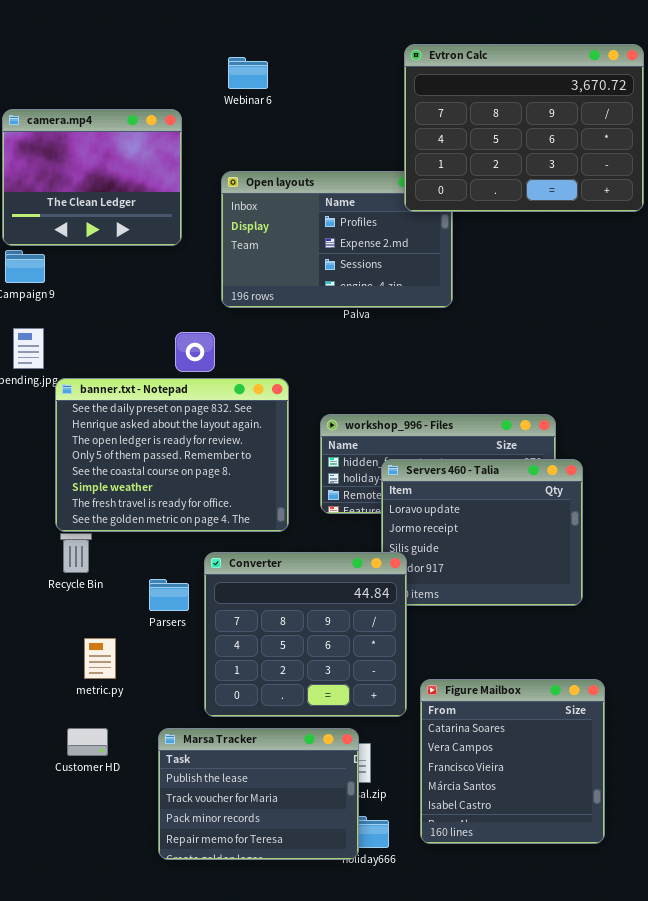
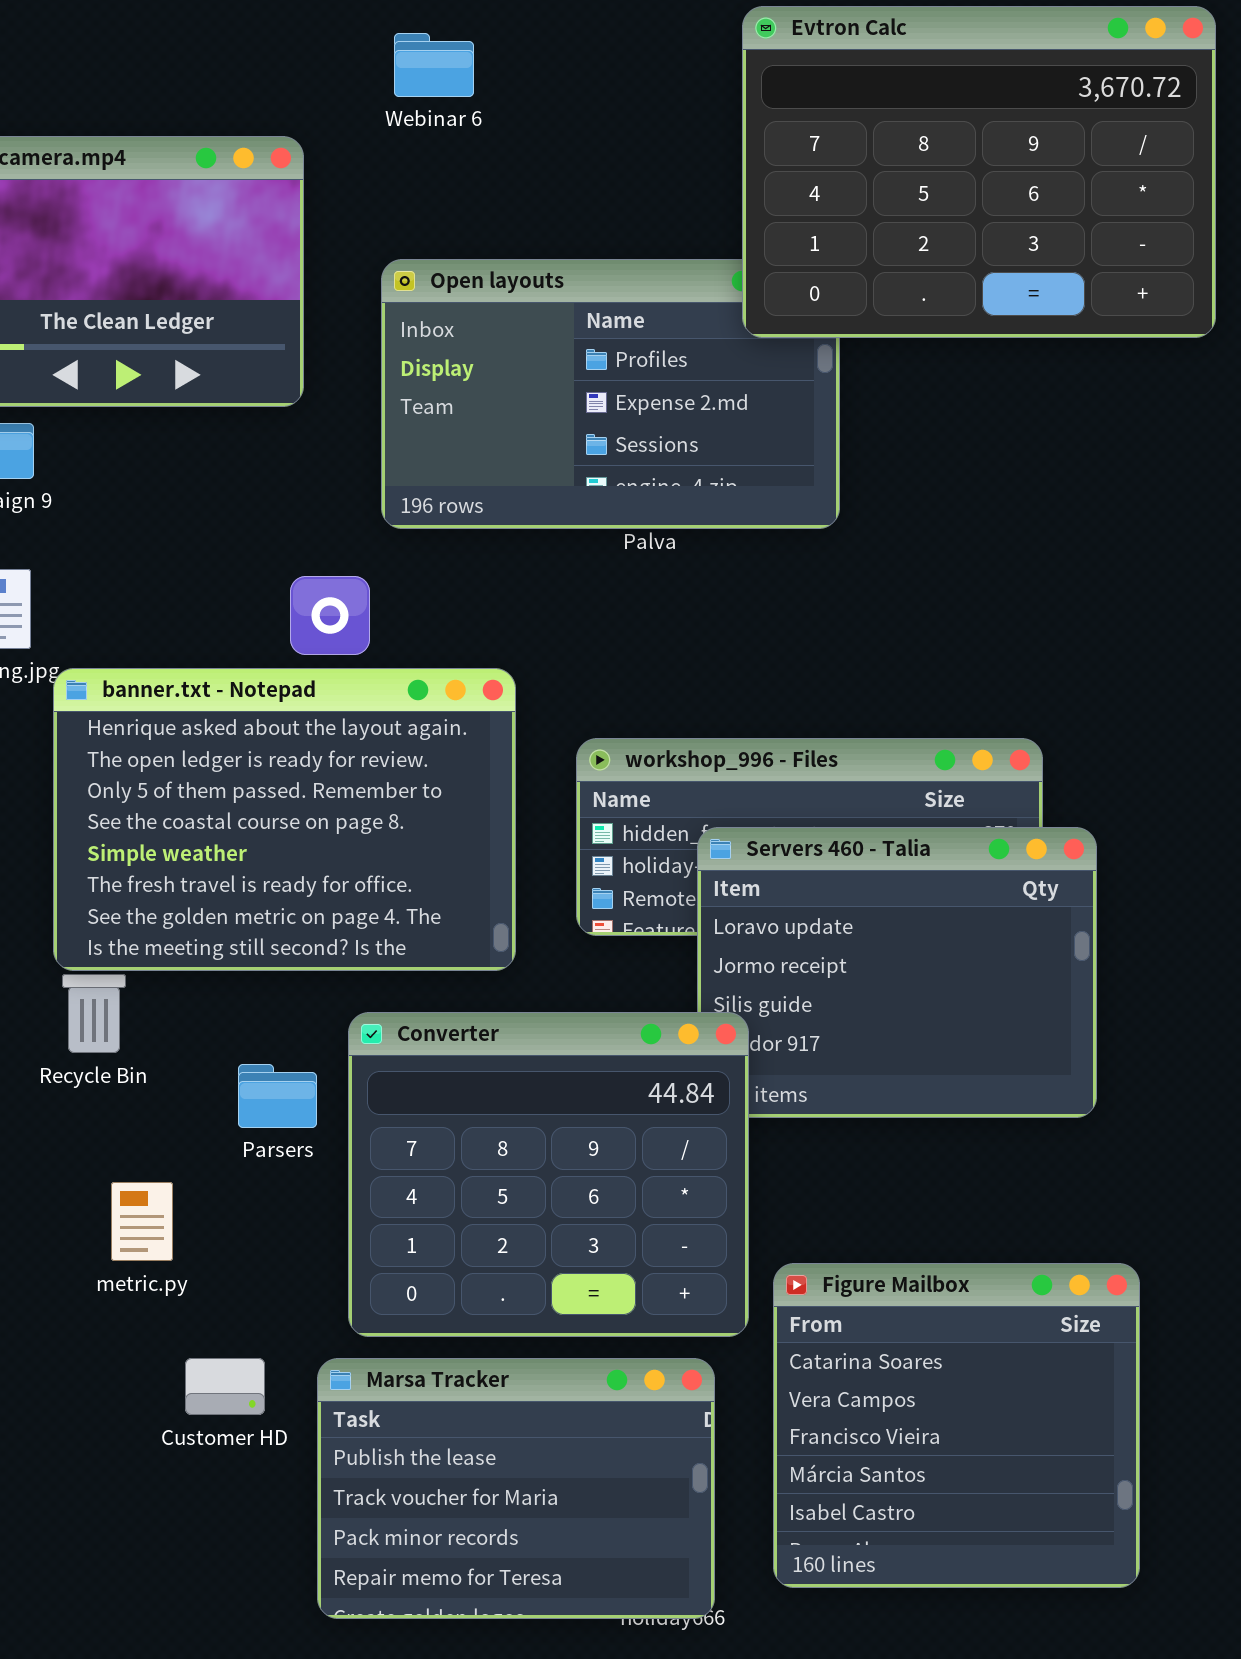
banner.txt - Notepad: [55,378,289,532] -> [53,668,516,971], scrolled down 1 row
Customer HD: [67,728,108,756] -> [185,1358,265,1415], moved
Marsa Tracker: [158,728,359,860] -> [317,1358,715,1619], moved

